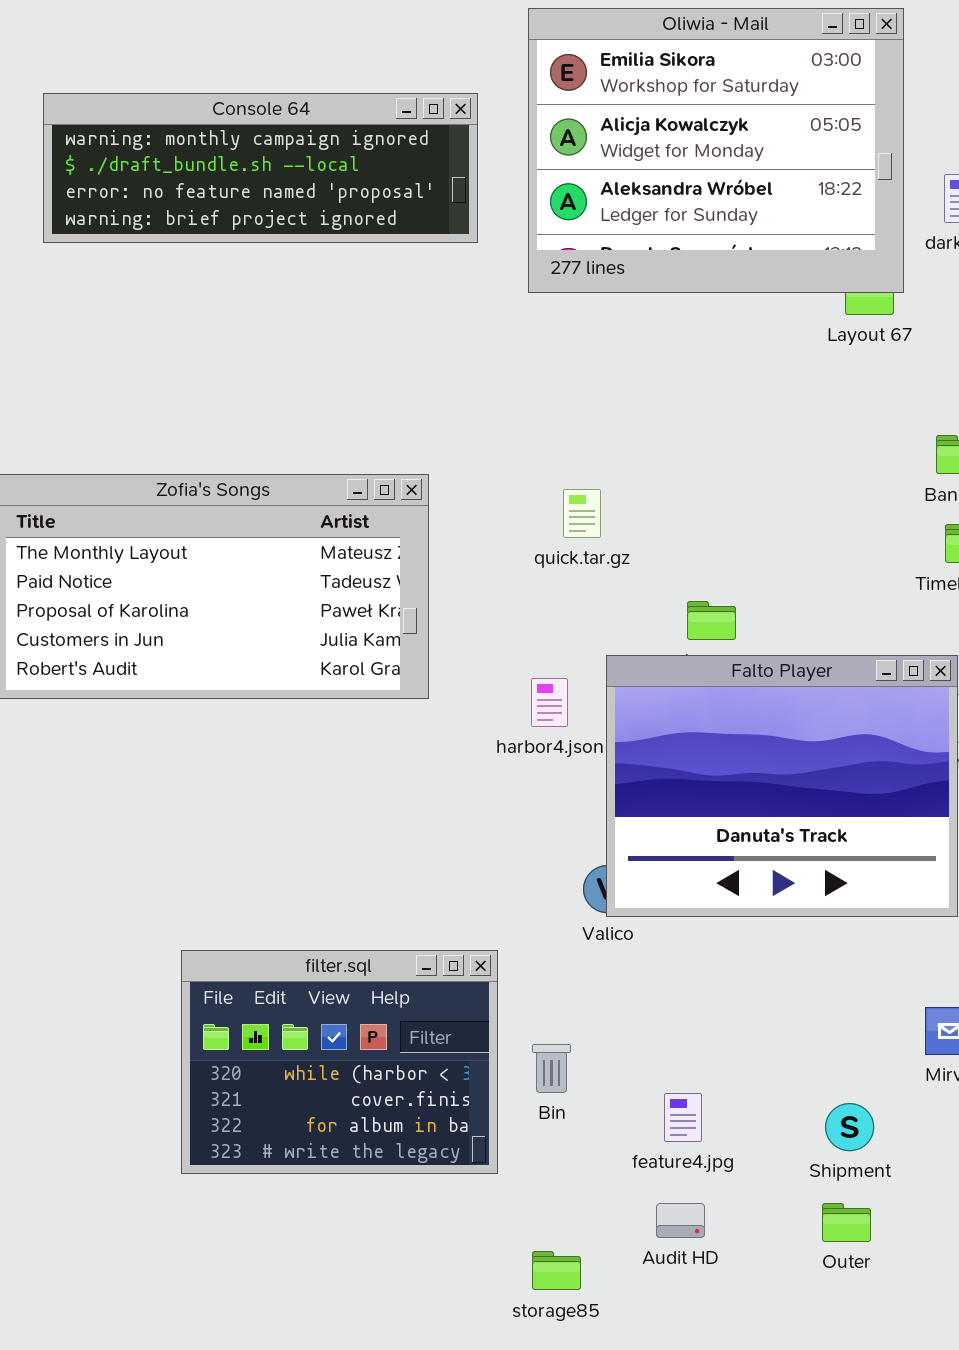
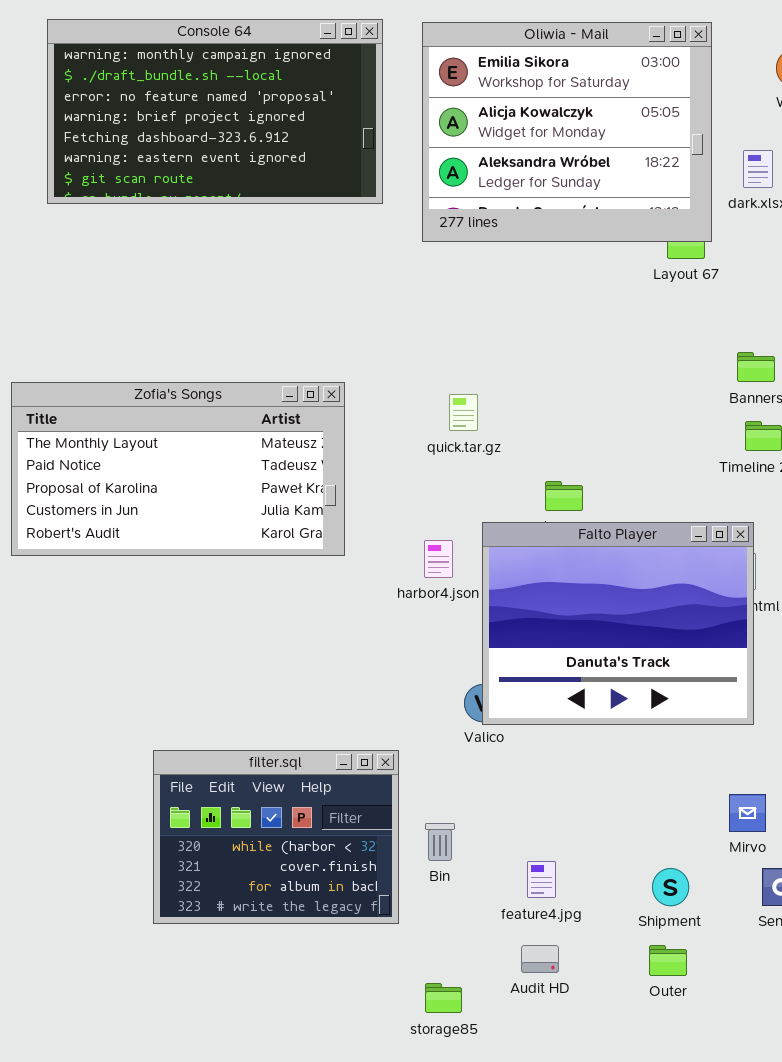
Console 64: [43,93,478,243] -> [47,19,383,204], resized

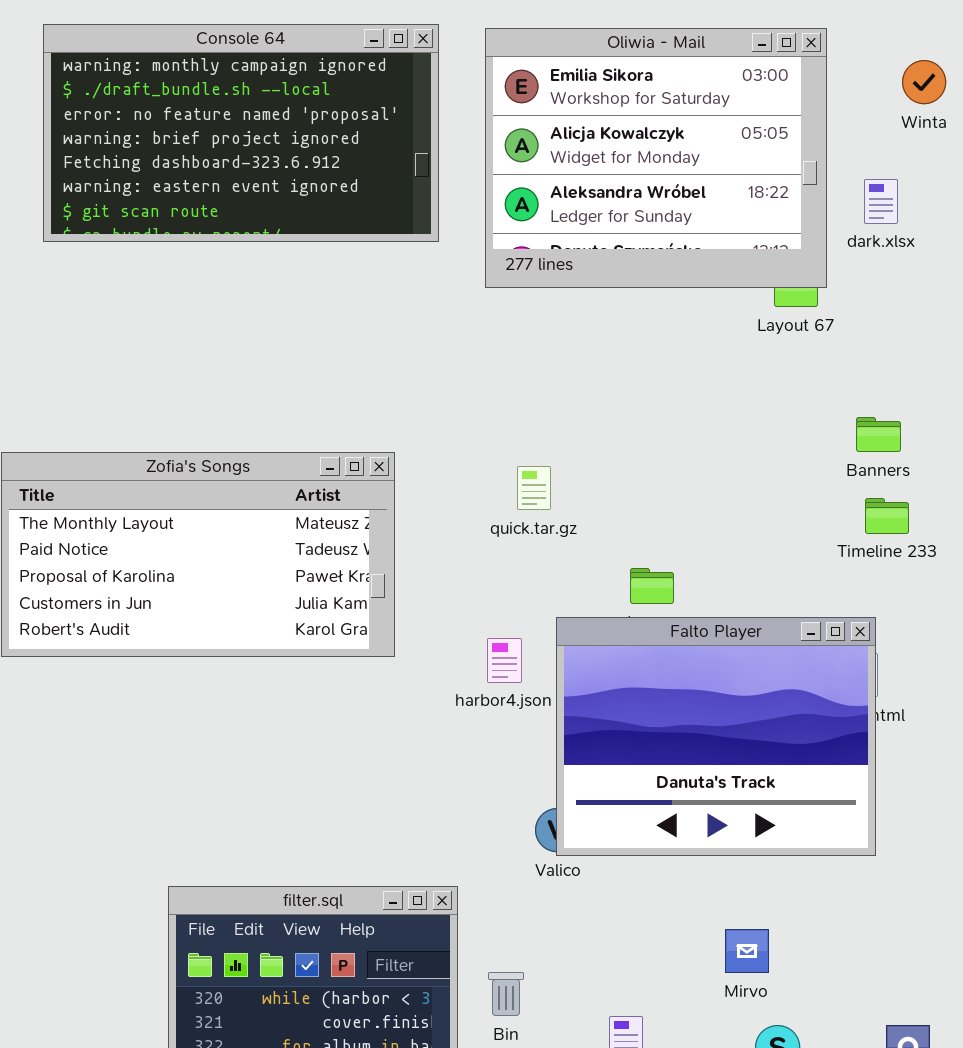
Mirvo: [729,794,766,832] -> [725,929,769,973], moved

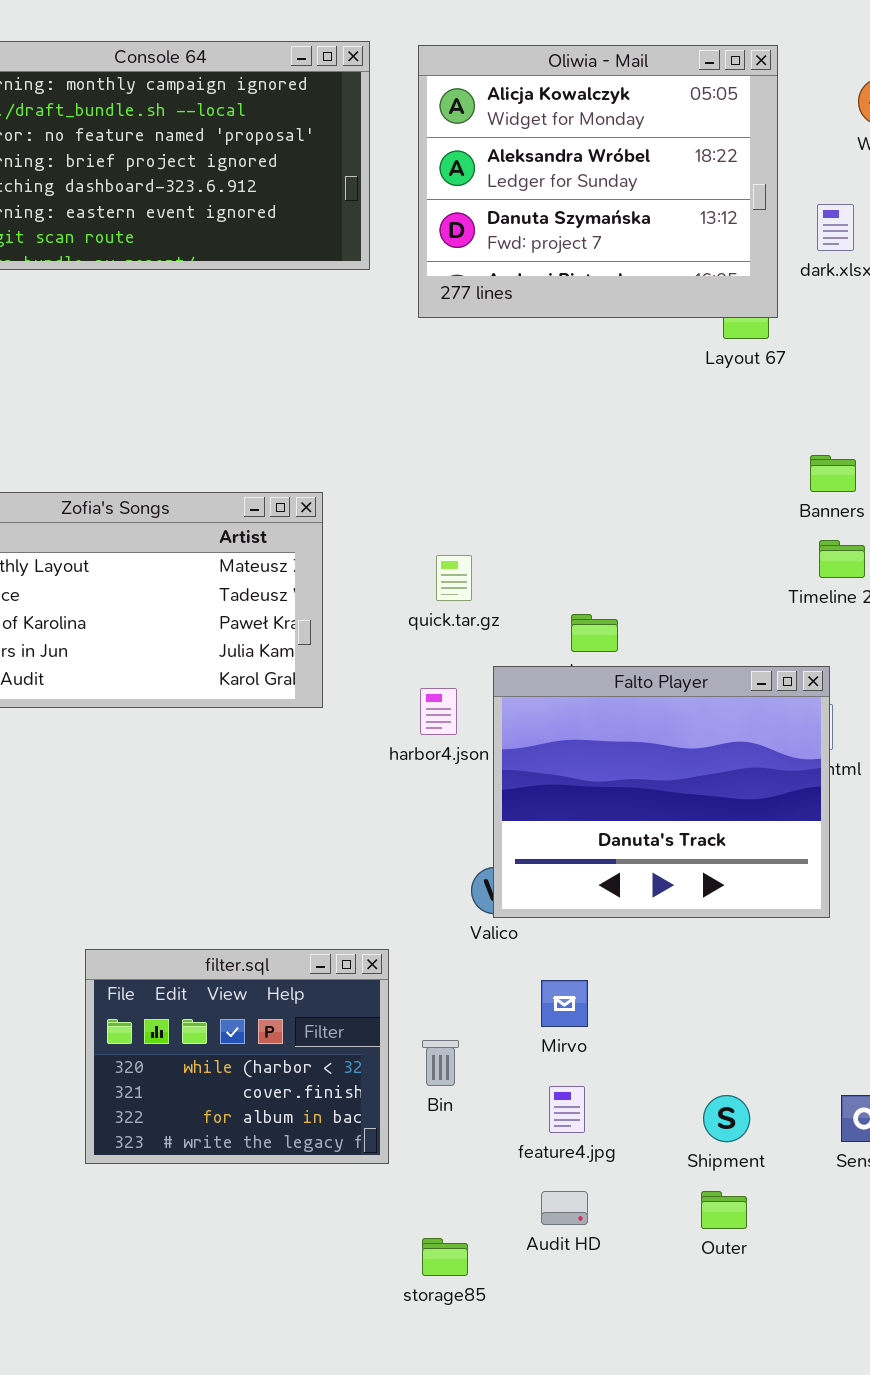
Oliwia - Mail: [485,28,827,288] -> [418,45,778,318], scrolled down 1 row
quick.tar.gz: [517,466,551,510] -> [436,555,472,601], moved
Mirvo: [725,929,769,973] -> [541,980,588,1027], moved

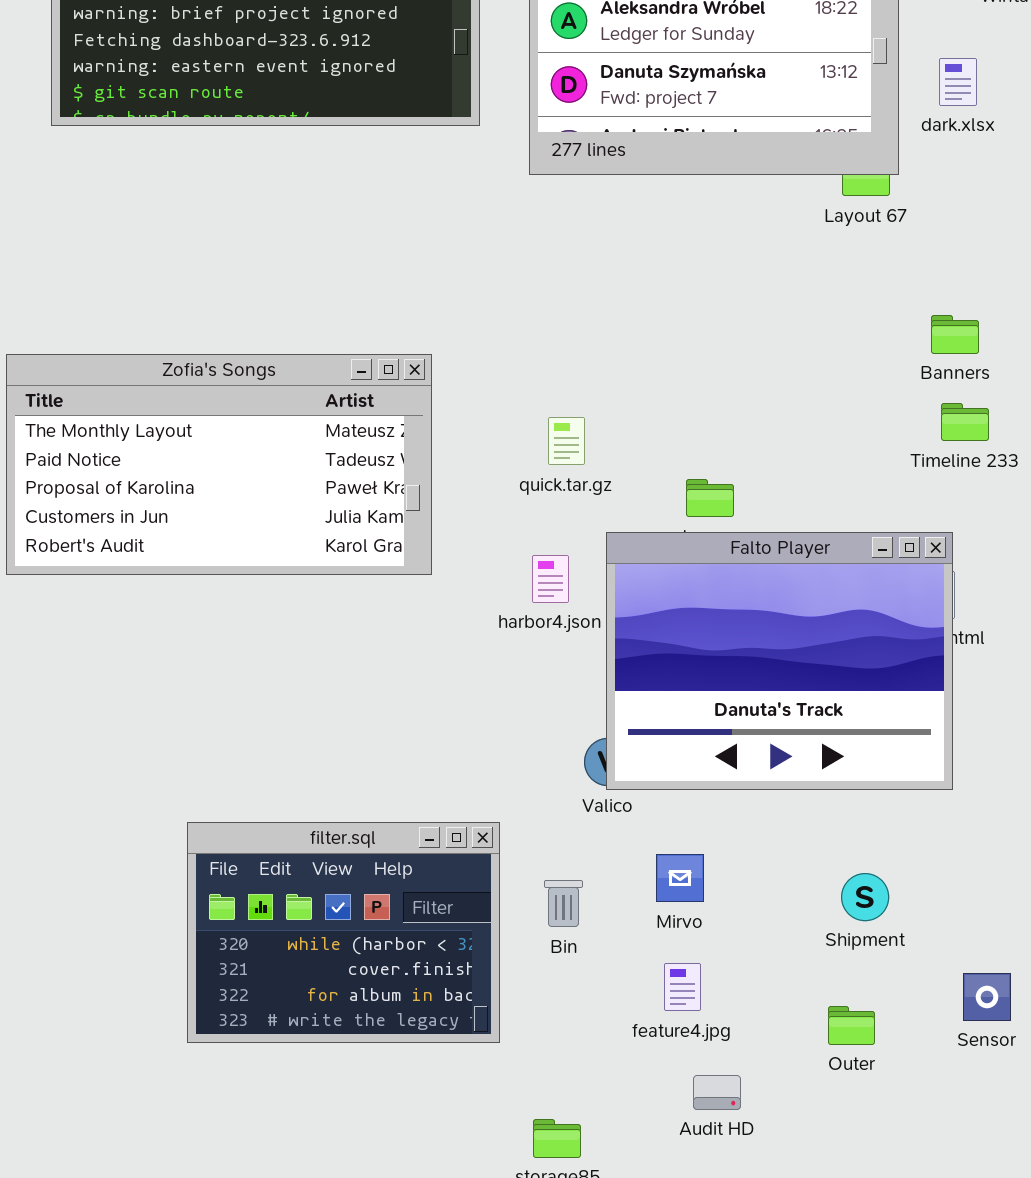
Bin: [422,1040,459,1086] -> [544,880,583,927], moved
Shipment: [703,1095,750,1142] -> [841,873,889,921], moved
Audit HD: [541,1191,588,1225] -> [693,1075,741,1110], moved
Outer: [701,1191,747,1229] -> [828,1006,875,1045], moved

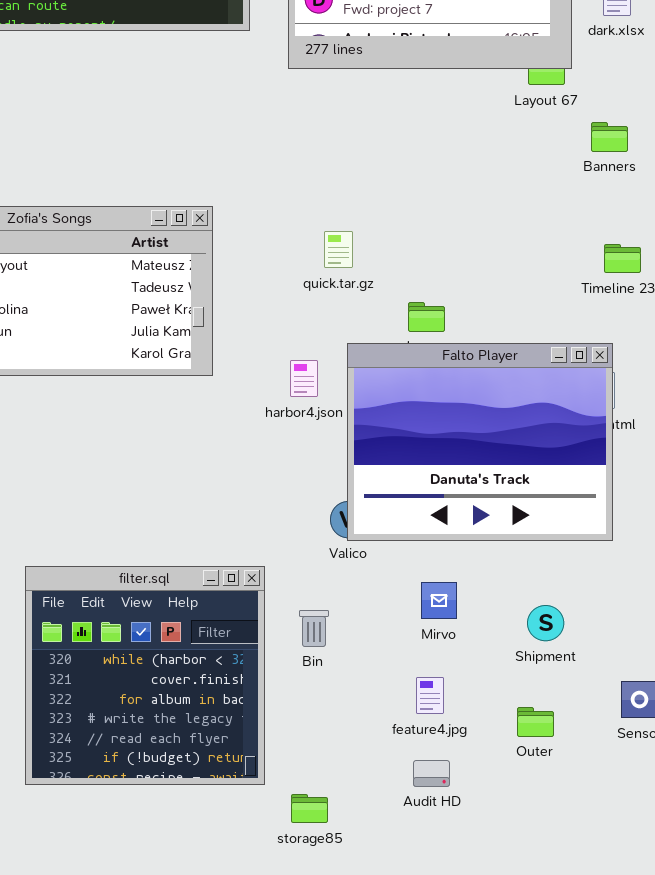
Banners: [931,315,979,354] -> [591,122,628,152], moved
quick.tar.gz: [548,417,585,465] -> [324,231,353,268], moved
filter.sql: [187,822,500,1043] -> [25,566,265,785], resized
Mirvo: [656,854,704,902] -> [421,582,457,619], moved
feature4.jpg: [664,963,701,1011] -> [416,677,444,714], moved

